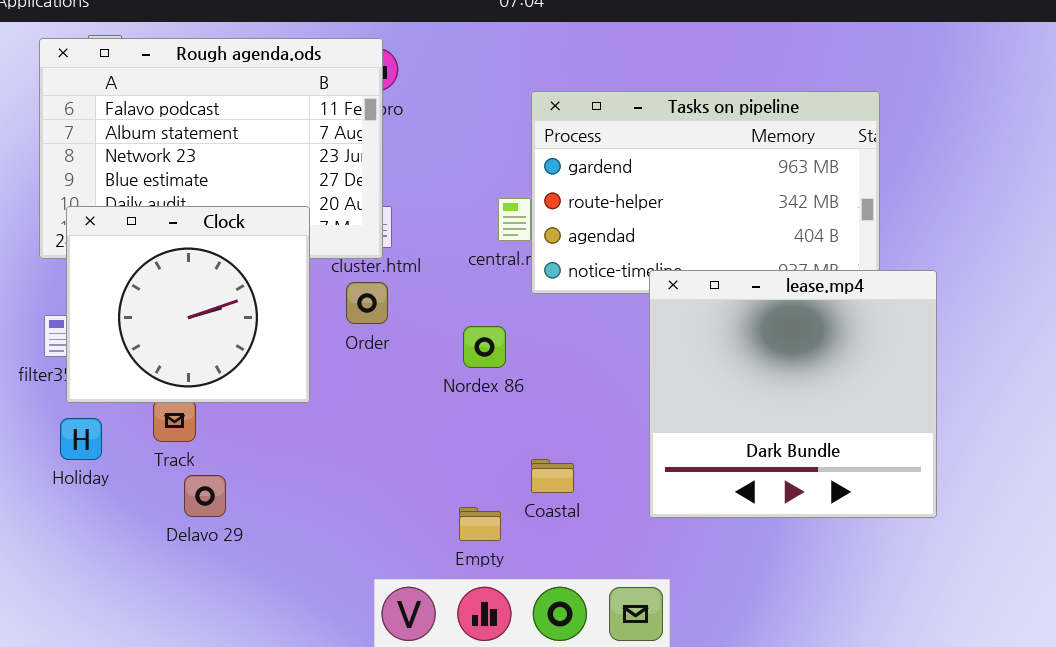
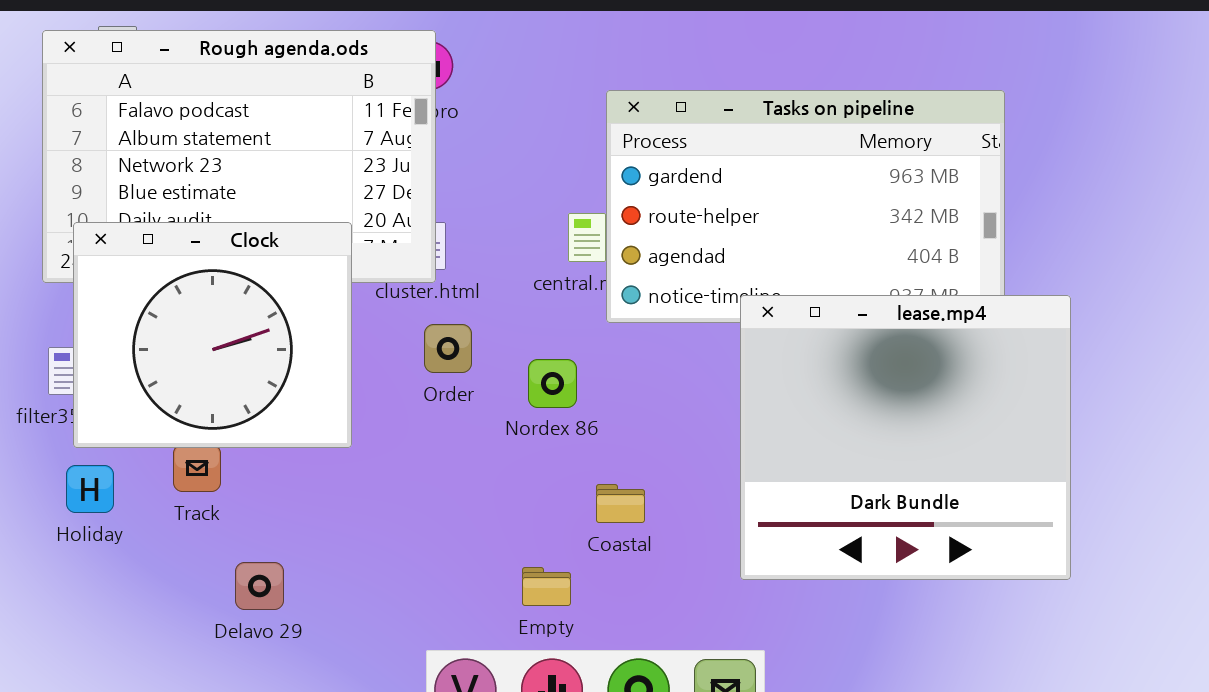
Order: [346,282,388,324] -> [424,324,472,373], moved
Coastal: [531,459,574,493] -> [596,484,645,523], moved
Delavo 29: [184,475,226,517] -> [235,562,284,610], moved

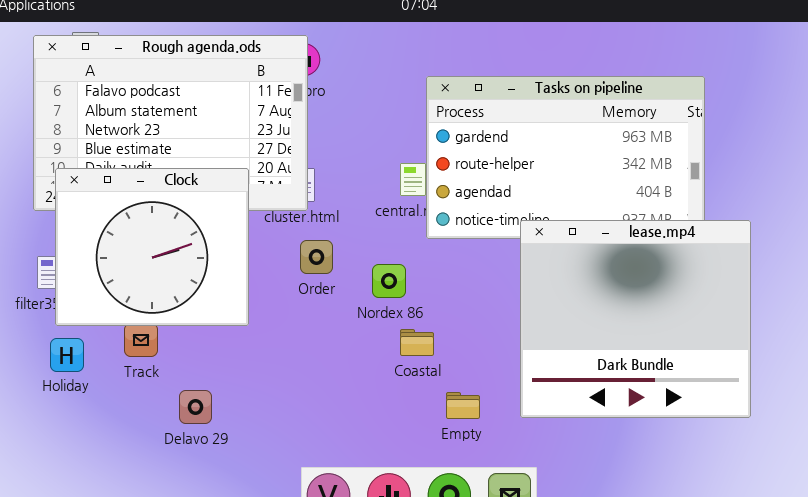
Coastal: [596,484,645,523] -> [400,329,434,356], moved
Delavo 29: [235,562,284,610] -> [179,390,212,424], moved
Empty: [522,567,571,606] -> [446,392,480,419], moved

